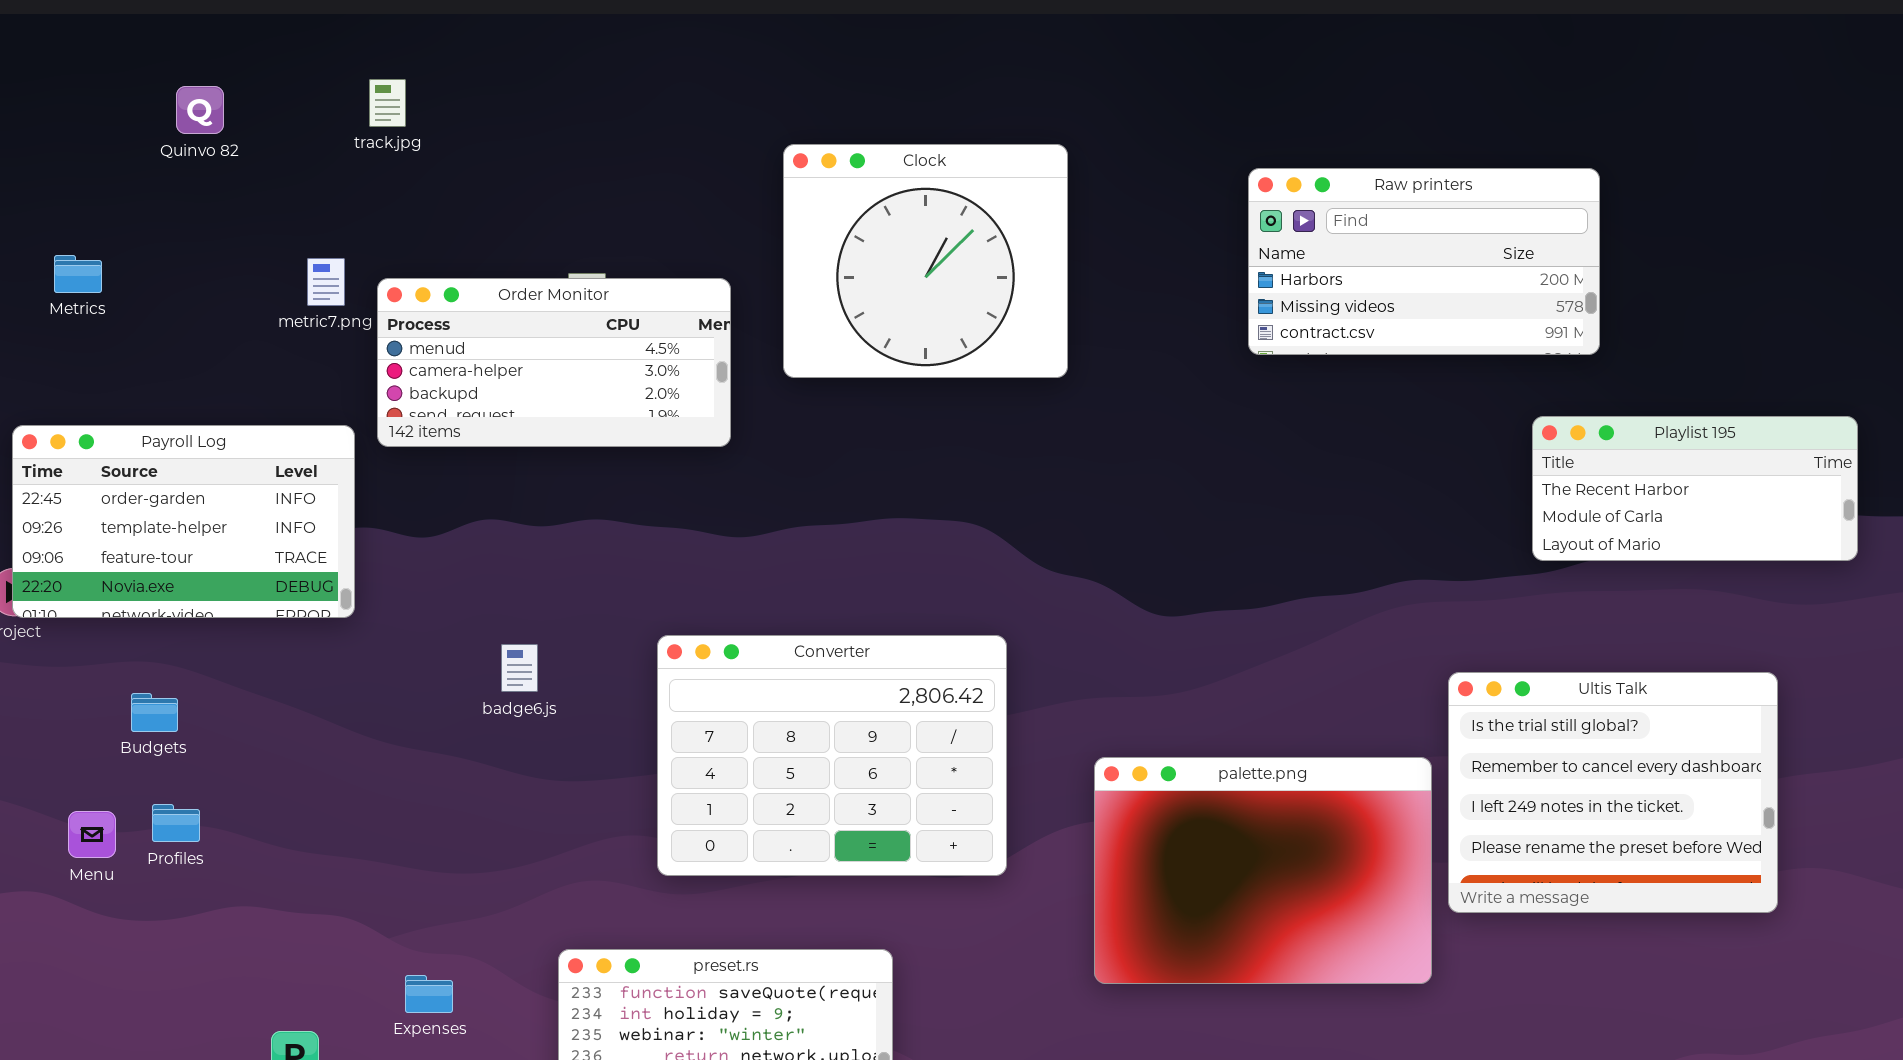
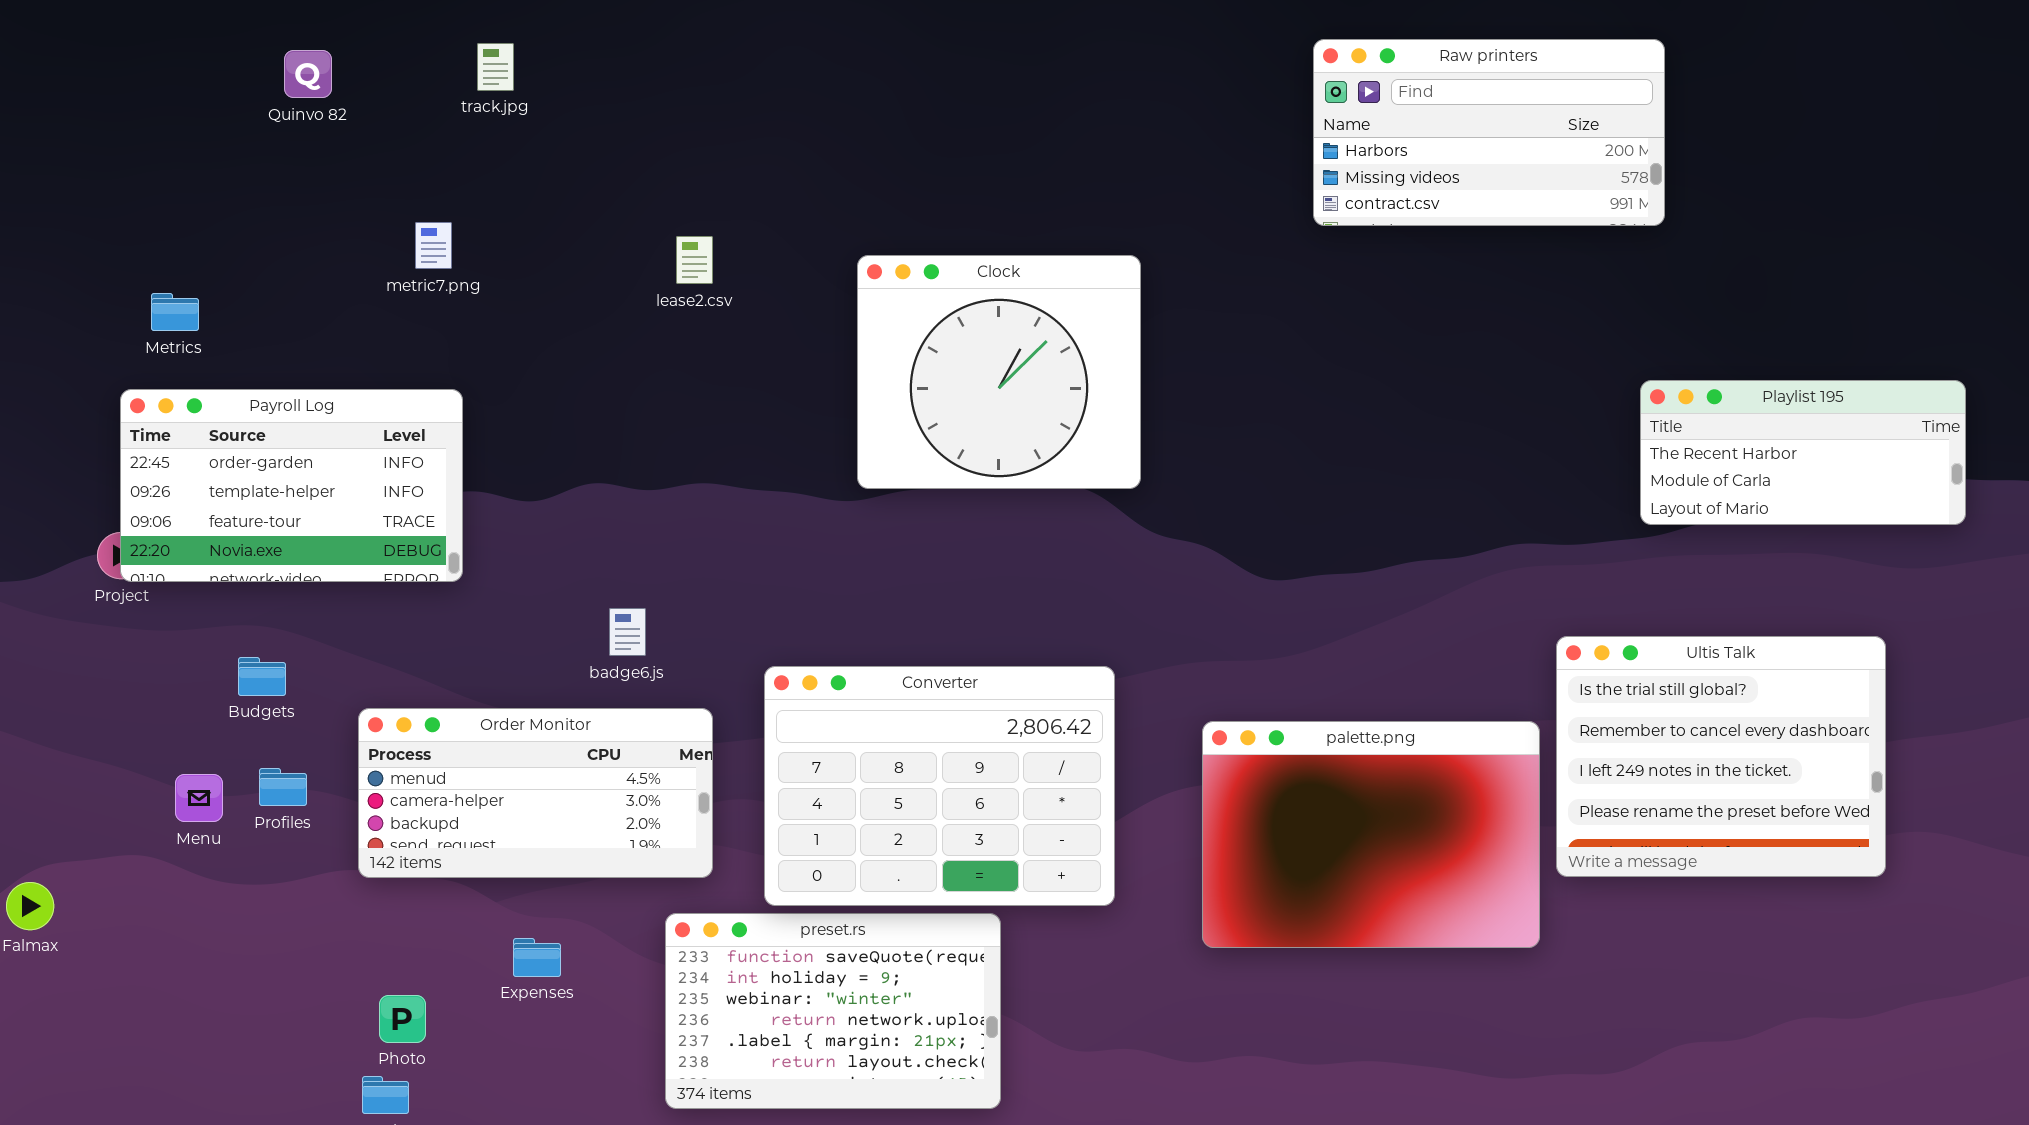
Clock: [783,144,1068,378] -> [857,255,1141,489], moved
Raw printers: [1248,168,1600,355] -> [1313,39,1665,226], moved
Metrics: [54,255,102,293] -> [151,293,199,331], moved
Order Monitor: [377,278,731,447] -> [358,708,713,878], moved
Converter: [657,635,1007,876] -> [764,666,1115,906], moved

